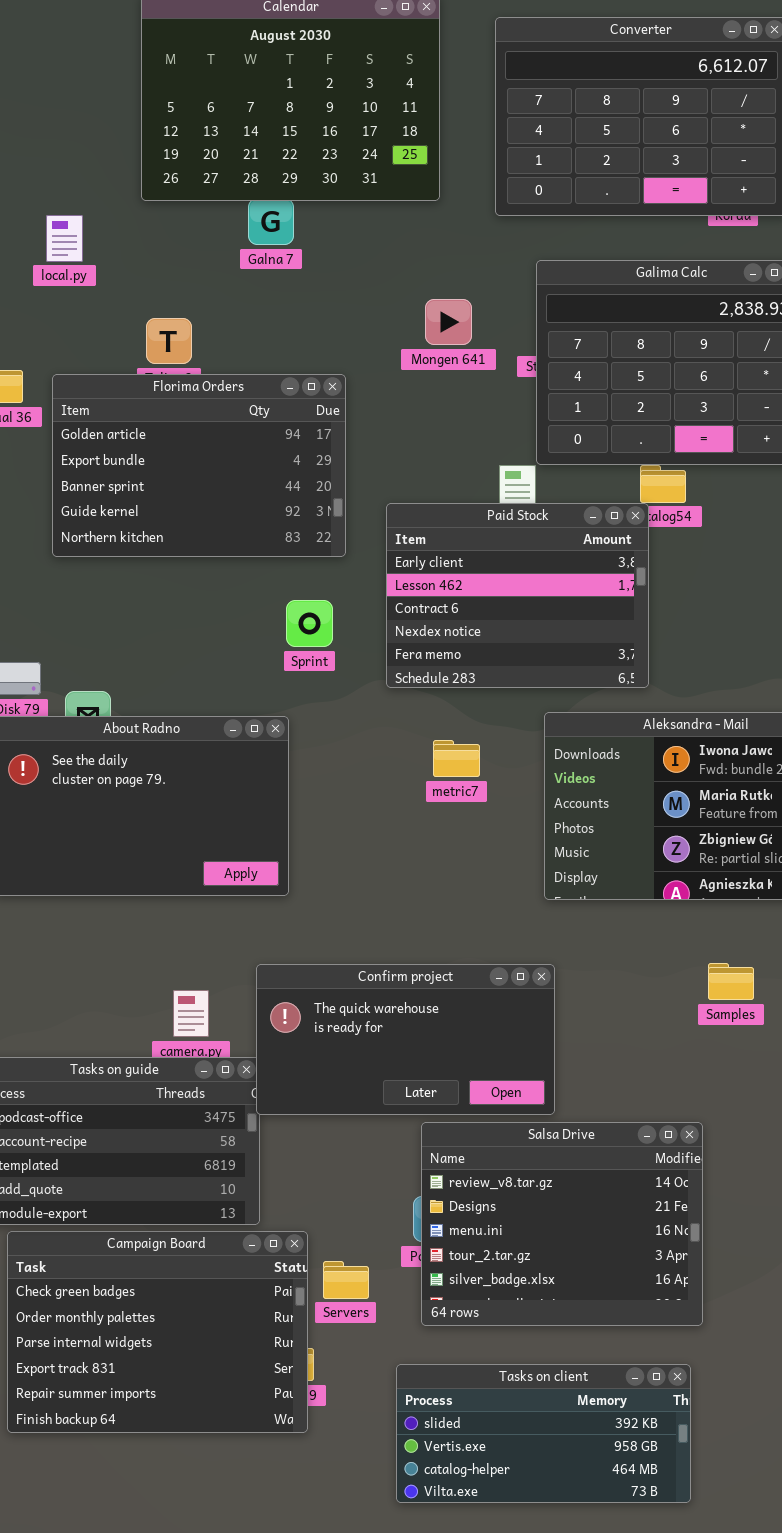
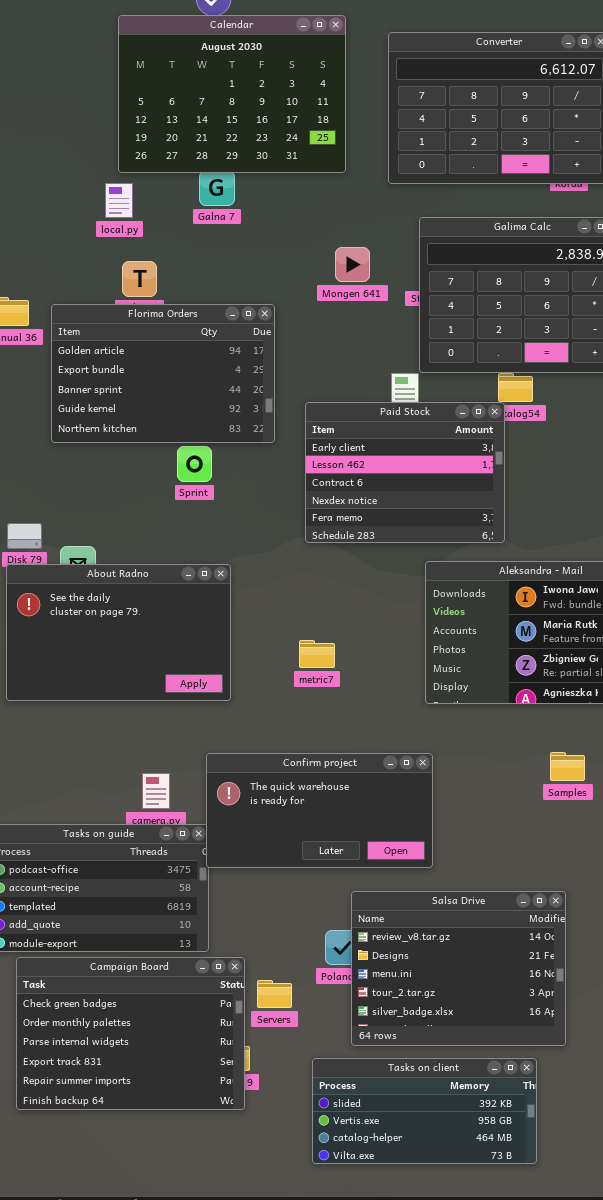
local.py: [46,215,83,262] -> [105,183,133,218], moved
Sprint: [286,600,333,647] -> [177,446,212,482], moved
metric7: [433,740,480,777] -> [299,640,335,668], moved
Salsa Drive: [421,1122,703,1326] -> [351,891,566,1046], moved

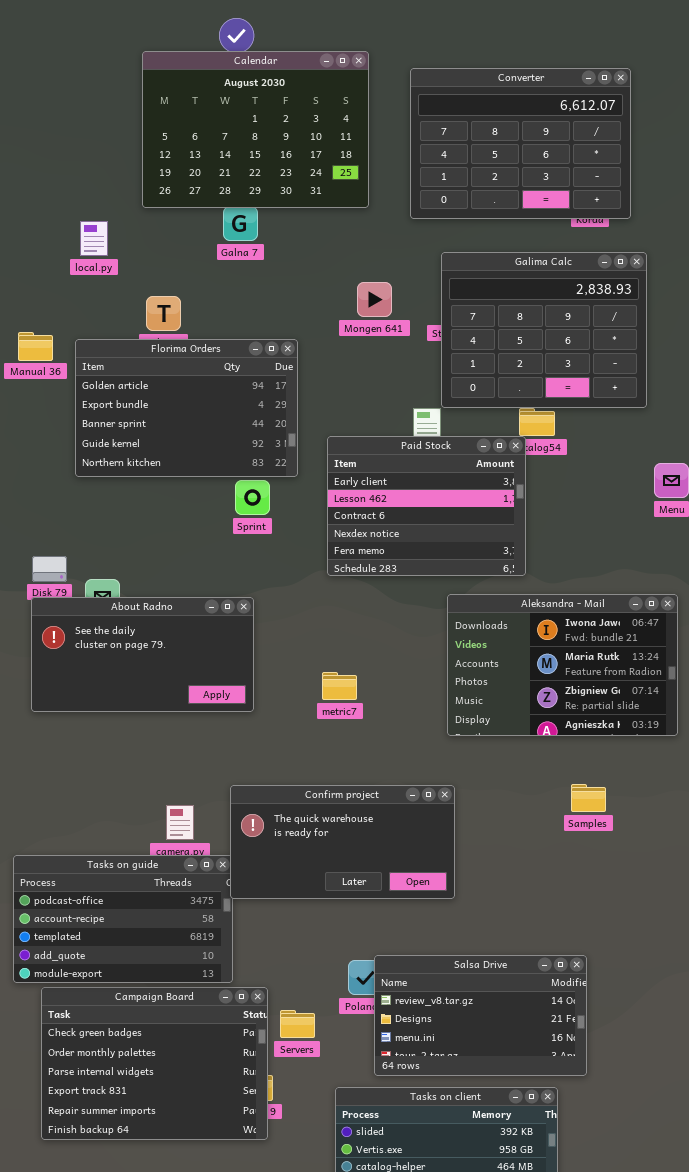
local.py: [105,183,133,218] -> [80,221,108,256], moved
Sprint: [177,446,212,482] -> [235,480,270,515], moved
About Radno: [6,564,231,701] -> [31,597,254,712], resized
Salsa Drive: [351,891,566,1046] -> [374,955,587,1076], resized

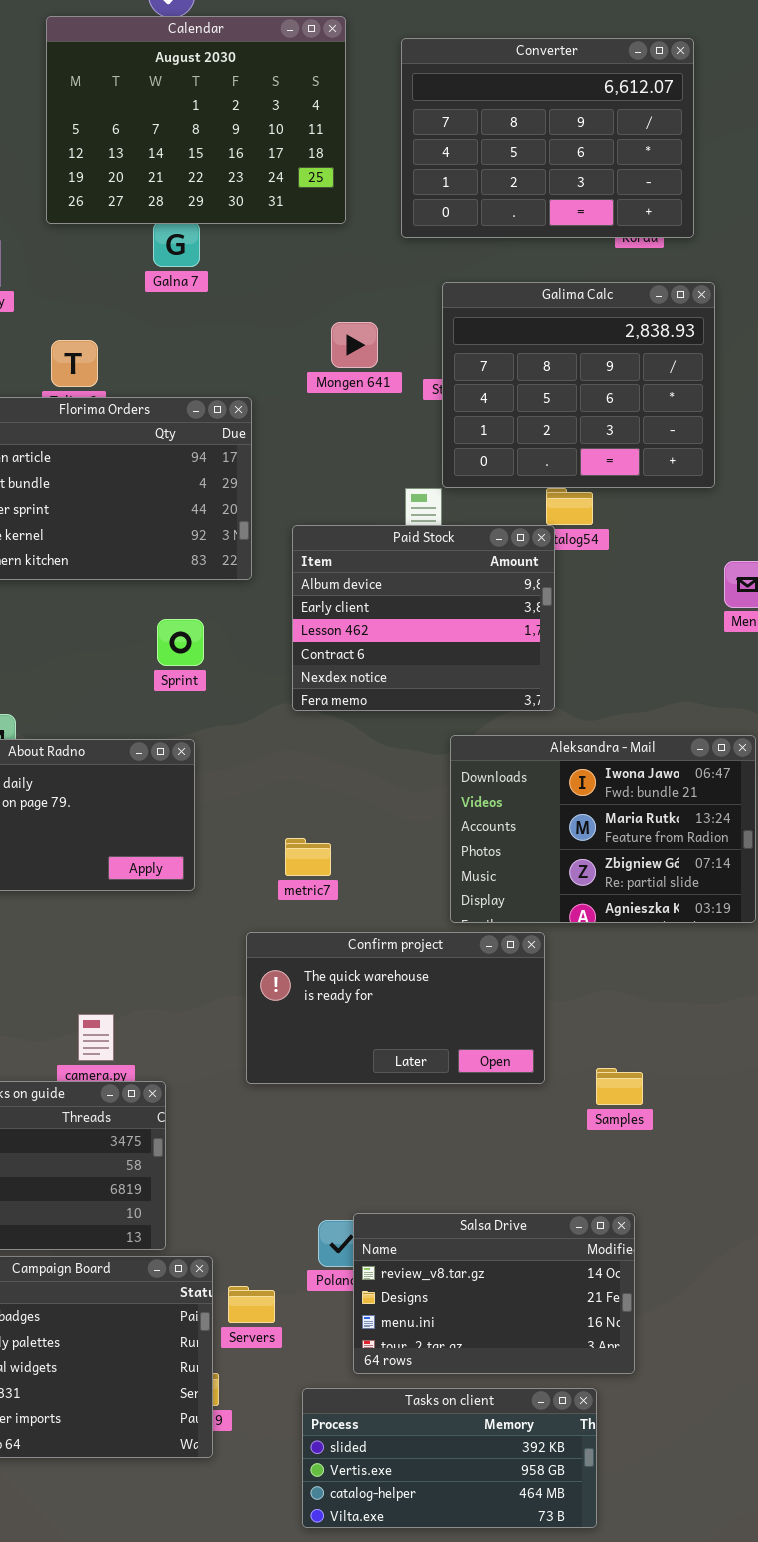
Paid Stock: [327,436,526,576] -> [292,525,555,711], scrolled up 1 row
Sprint: [235,480,270,515] -> [157,619,204,666], moved
Samples: [571,784,606,812] -> [596,1068,643,1105], moved
Confirm project: [230,785,455,899] -> [246,932,545,1084], moved

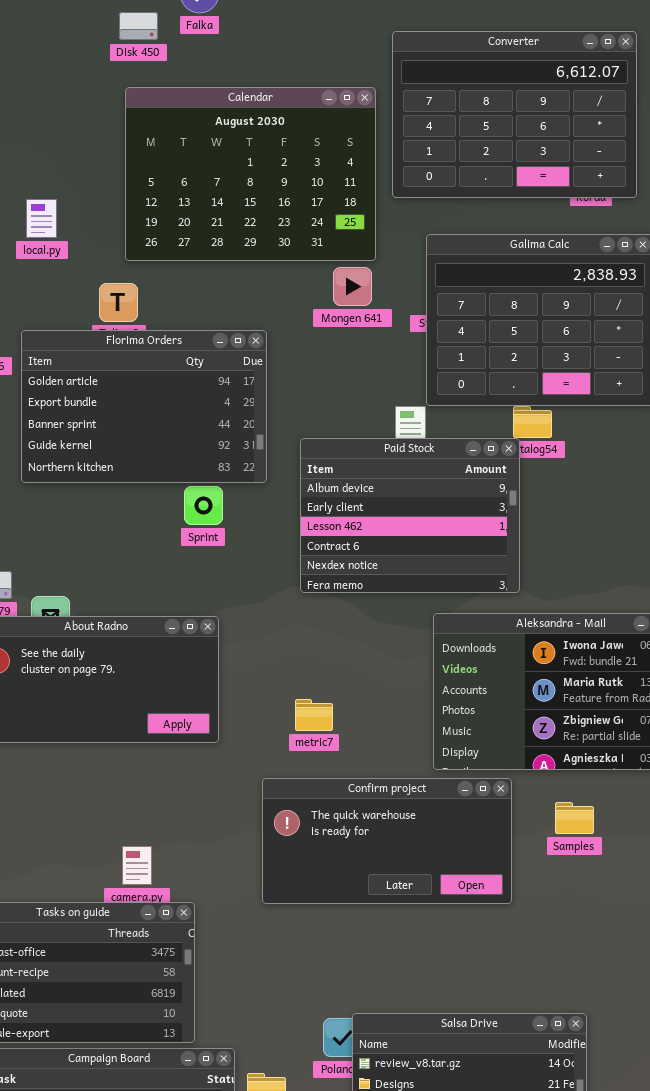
Calendar: [46,16,346,224] -> [125,87,376,261], moved
Sprint: [157,619,204,666] -> [184,486,223,525], moved
Samples: [596,1068,643,1105] -> [555,802,594,834], moved

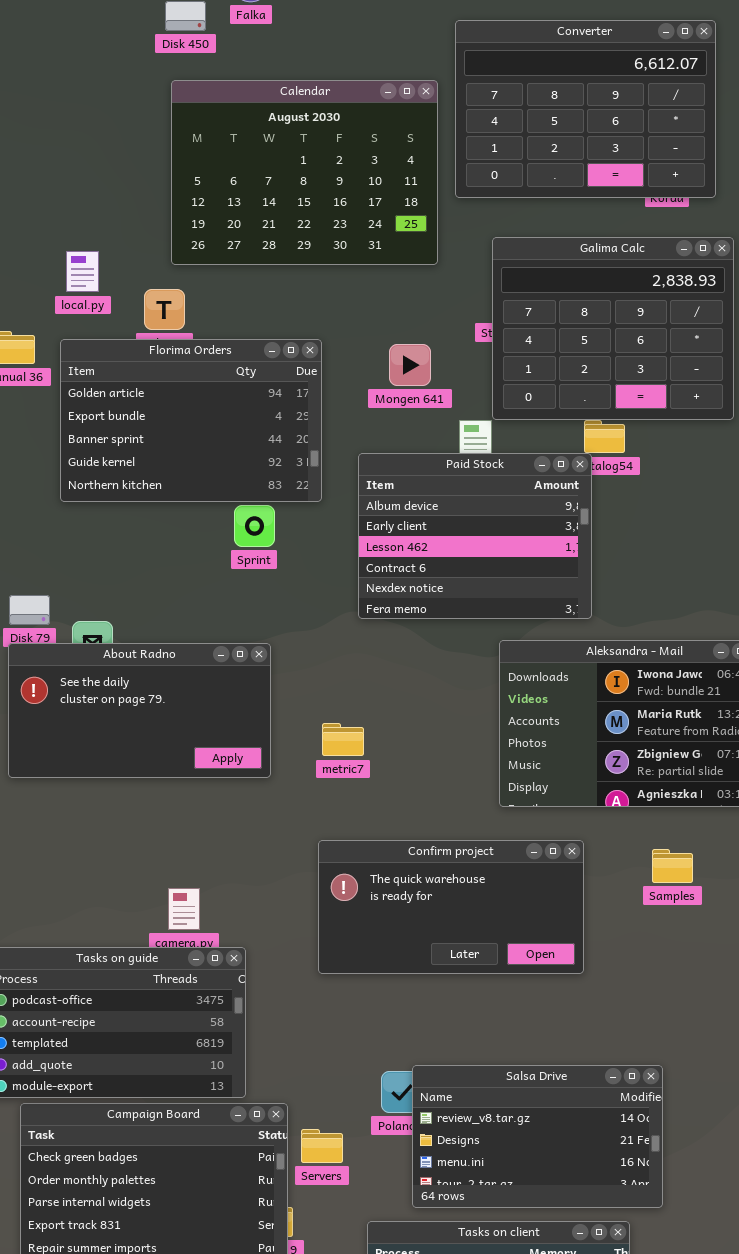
local.py: [26,199,57,238] -> [66,251,99,292], moved
Mongen 641: [333,267,372,306] -> [389,344,431,386], moved
metric7: [295,699,333,731] -> [322,723,364,756], moved
Confirm project: [262,778,512,904] -> [318,840,584,974], moved
Samples: [555,802,594,834] -> [652,849,693,883], moved

